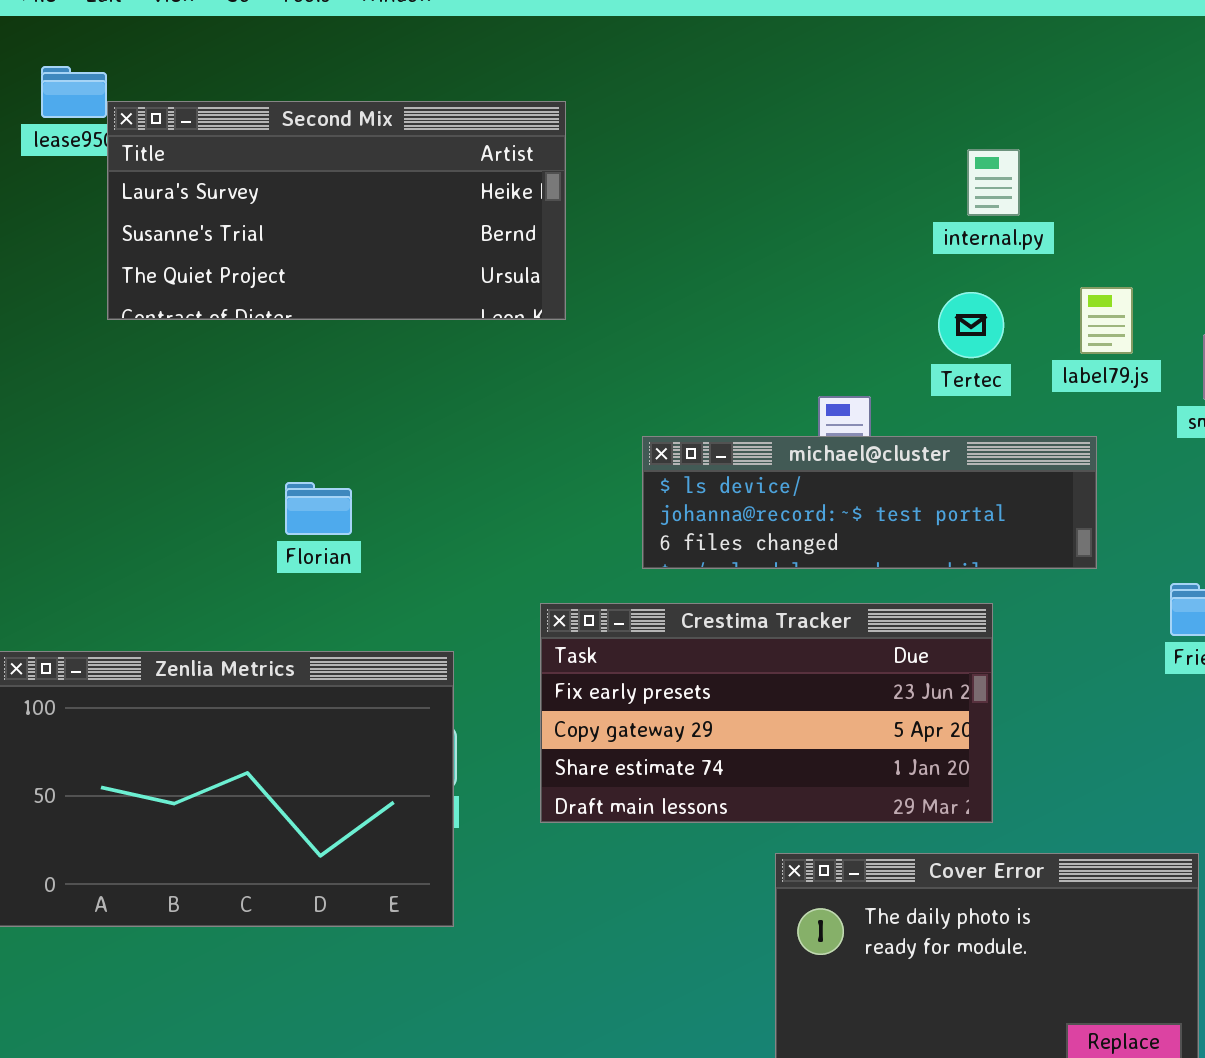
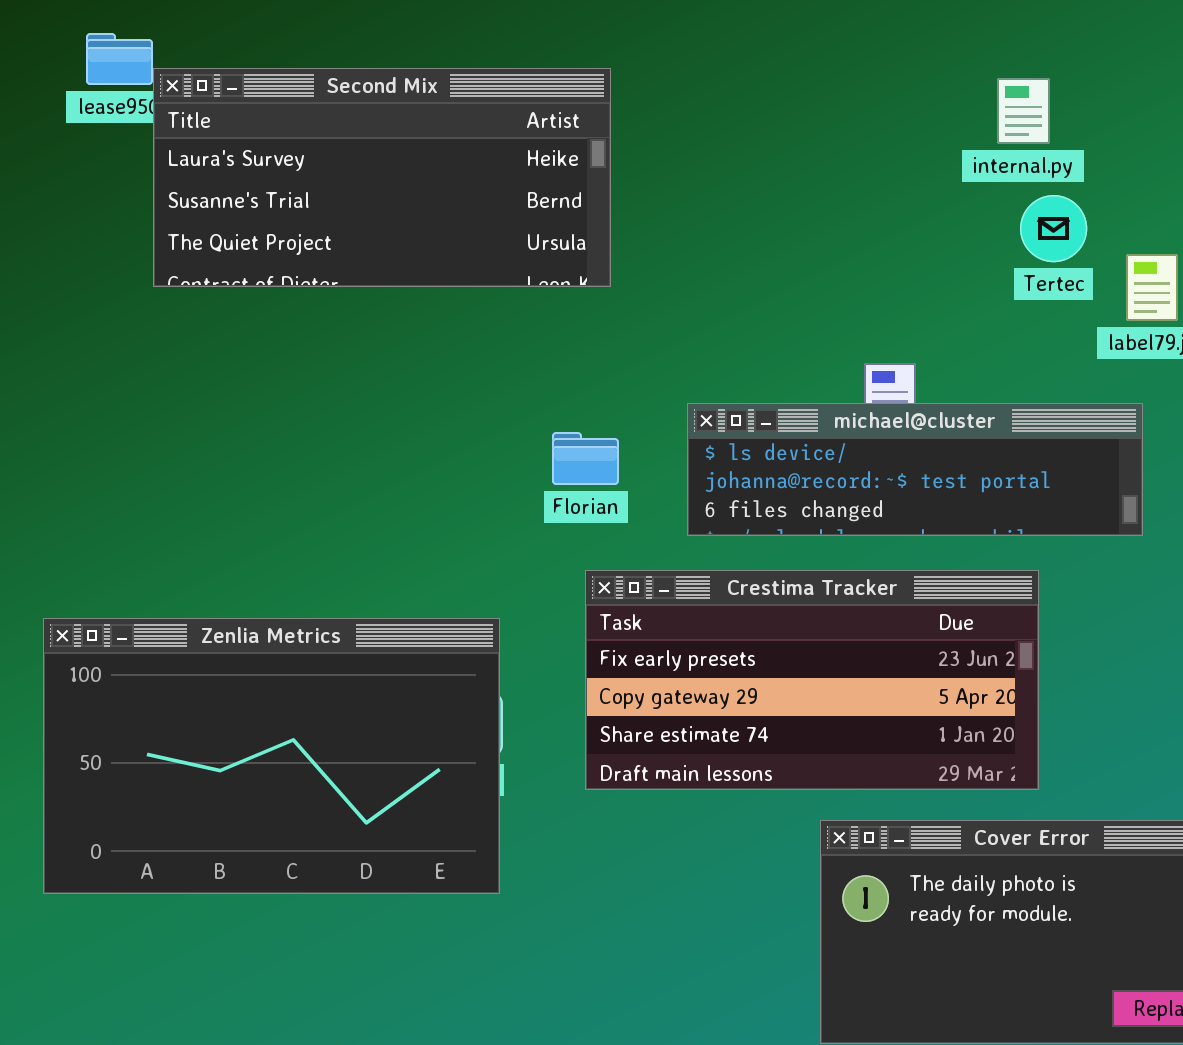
internal.py: [967,149,1020,216] -> [997,78,1050,144], moved
Tertec: [938,292,1004,358] -> [1020,195,1087,262], moved
Florian: [285,482,352,535] -> [552,432,619,485], moved

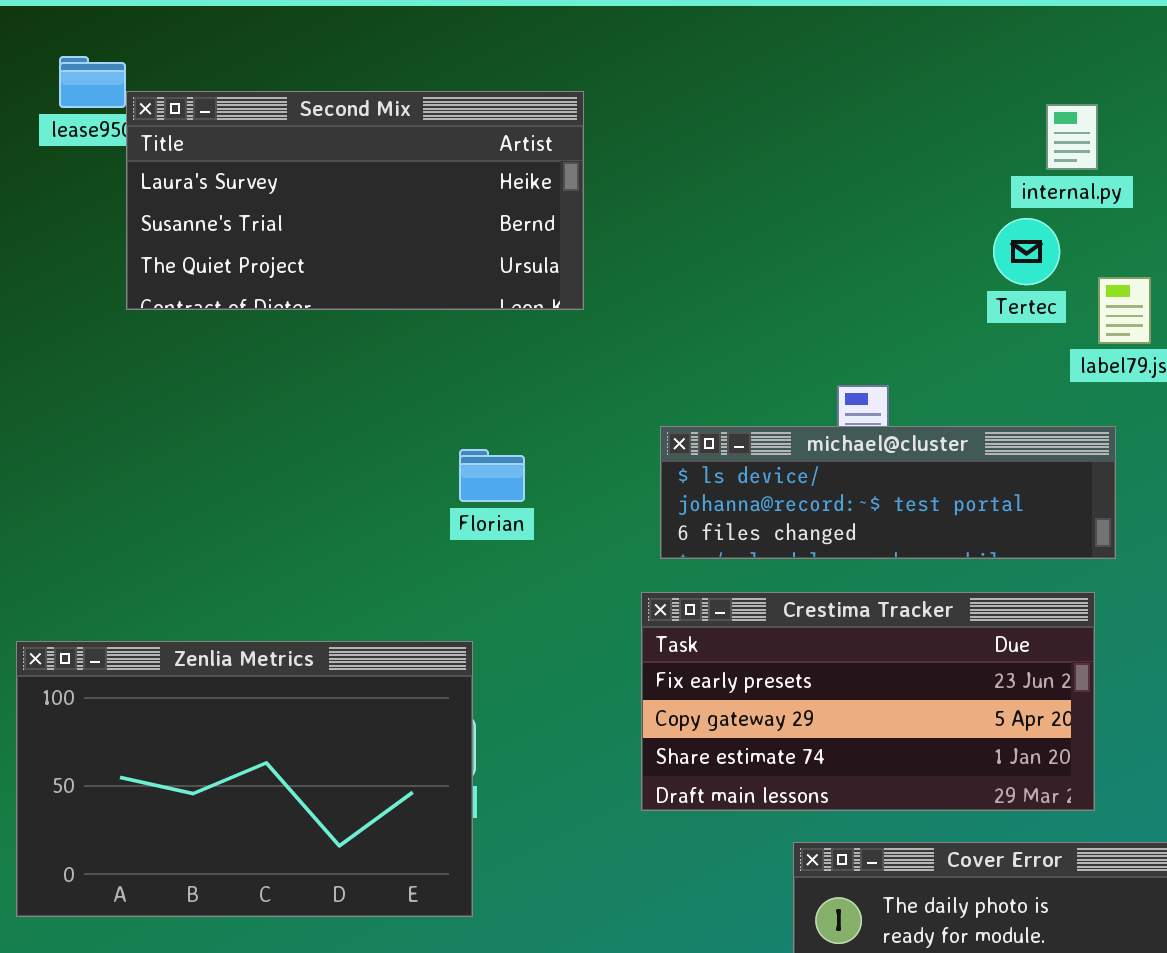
internal.py: [997,78,1050,144] -> [1046,104,1098,170], moved
Florian: [552,432,619,485] -> [459,449,525,502], moved
Crestima Tracker: [585,570,1039,790] -> [641,592,1095,811], moved

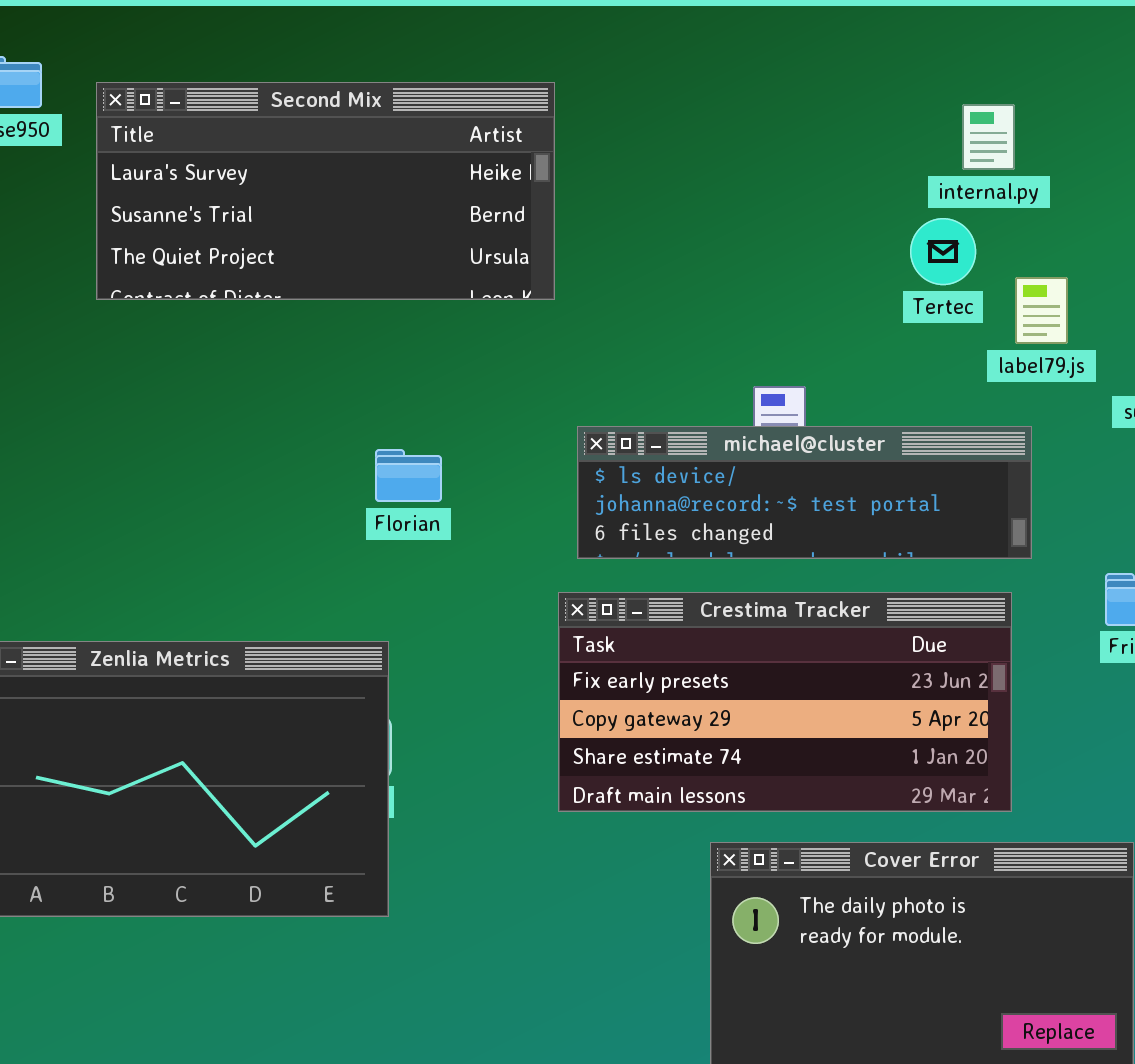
Second Mix: [126,91,584,310] -> [96,82,555,300], moved

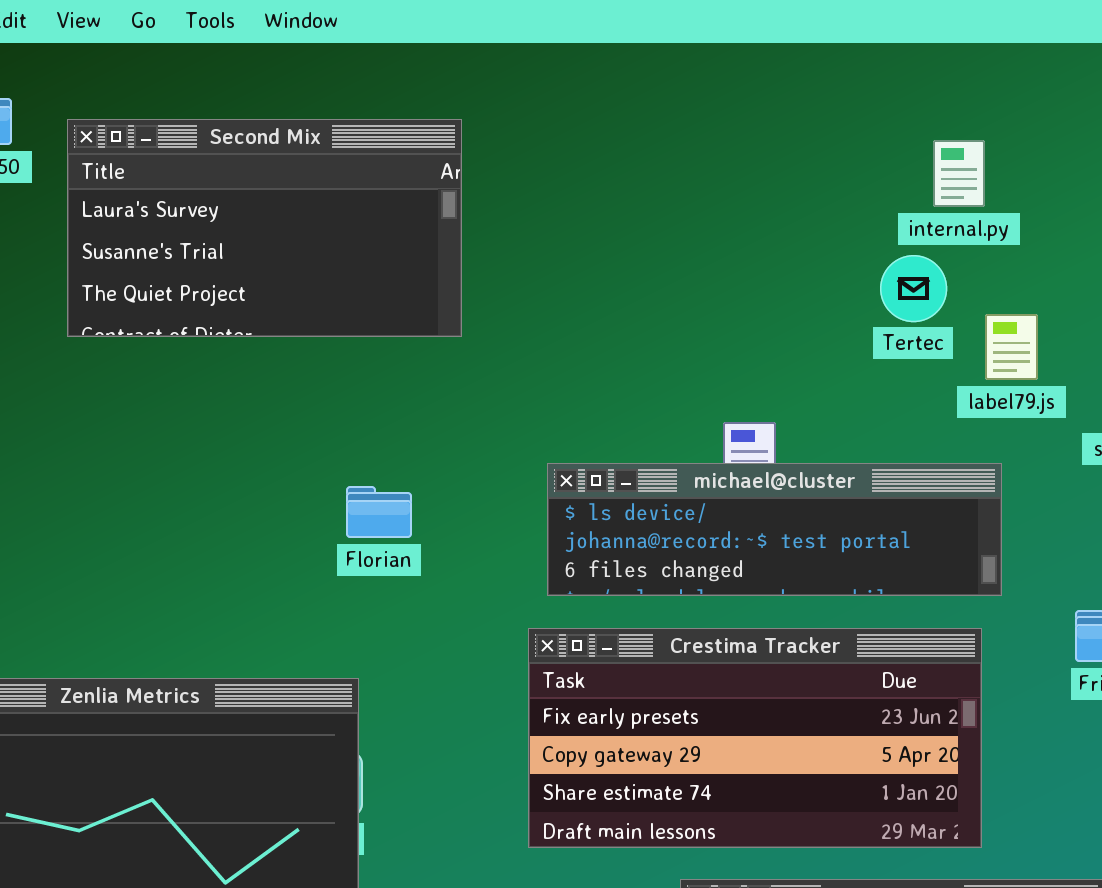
Second Mix: [96,82,555,300] -> [67,119,462,337], resized

